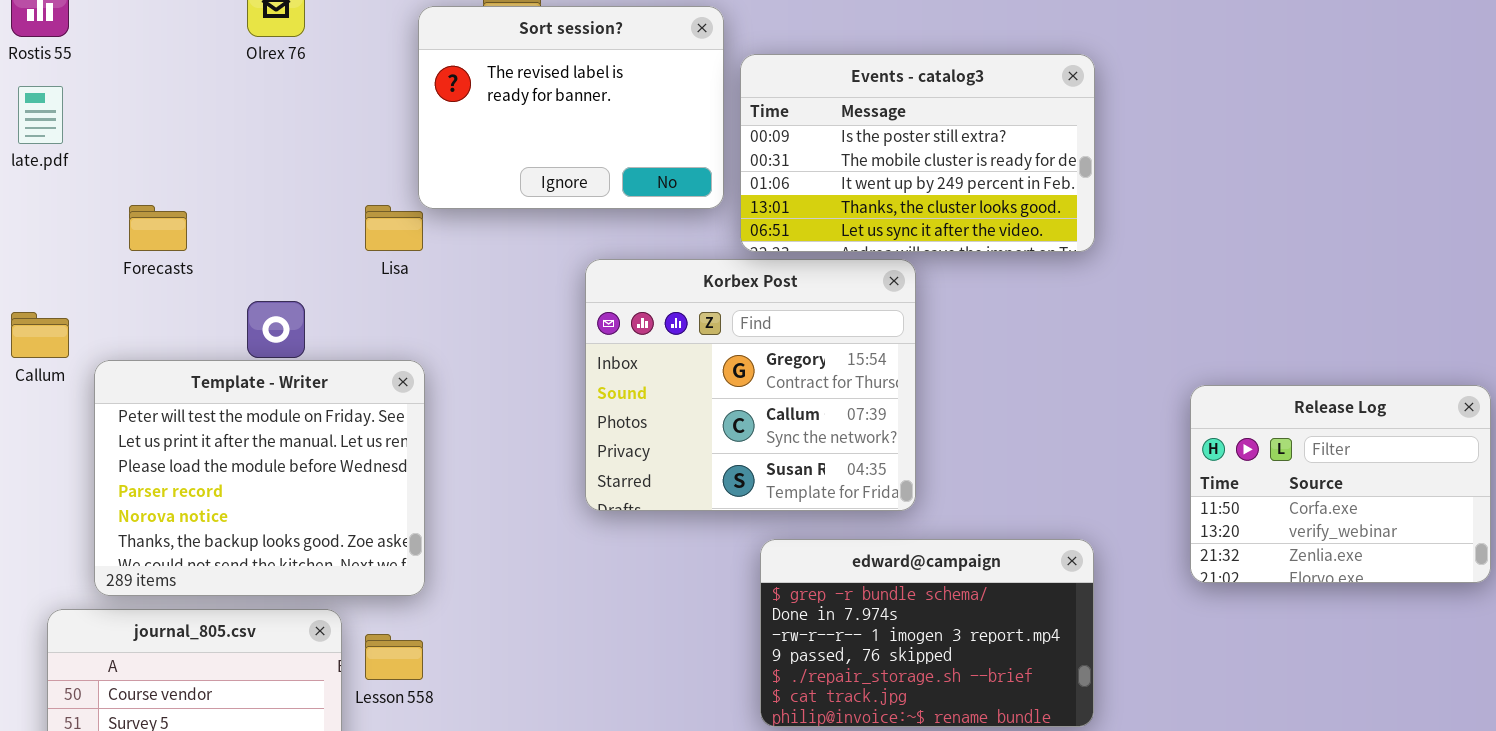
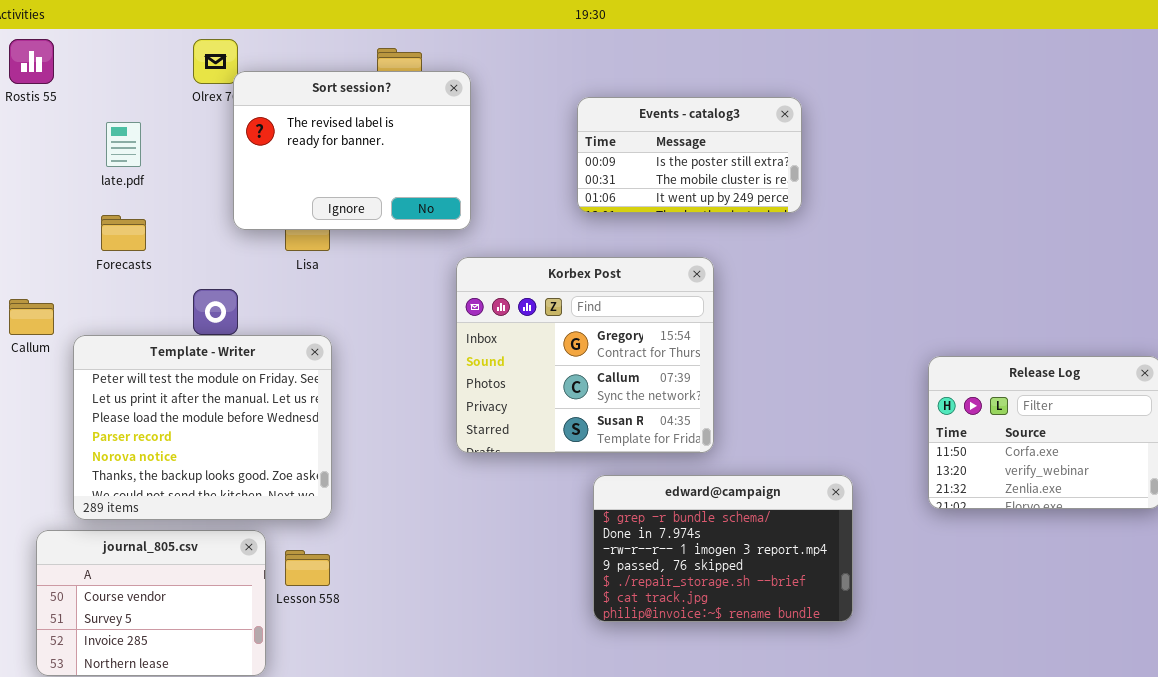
Sort session?: [418,6,724,209] -> [233,71,471,230], moved
Events - catalog3: [740,54,1095,252] -> [577,97,802,213], resized
late.pdf: [18,86,63,144] -> [106,122,141,167], moved

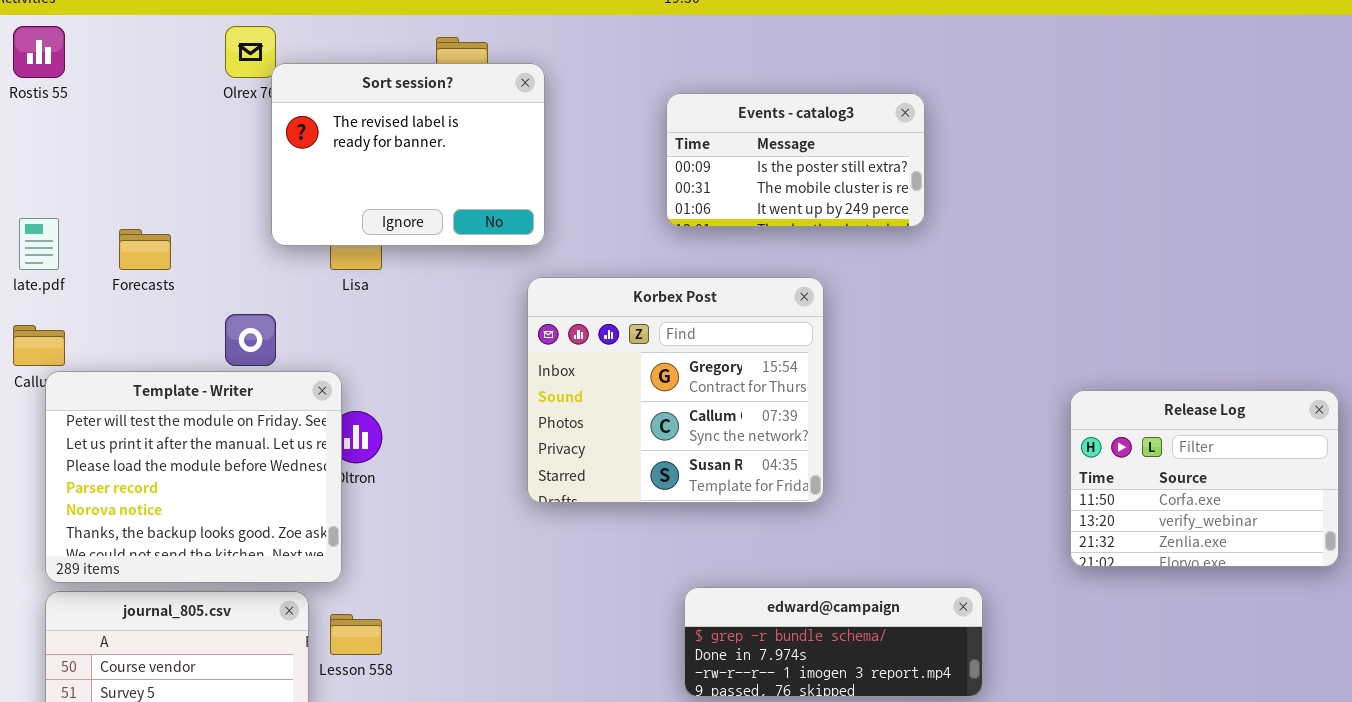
late.pdf: [106,122,141,167] -> [19,218,59,270], moved
Template - Writer: [73,335,332,520] -> [45,371,342,583], moved
edward@campaign: [593,475,853,622] -> [684,587,983,697], resized

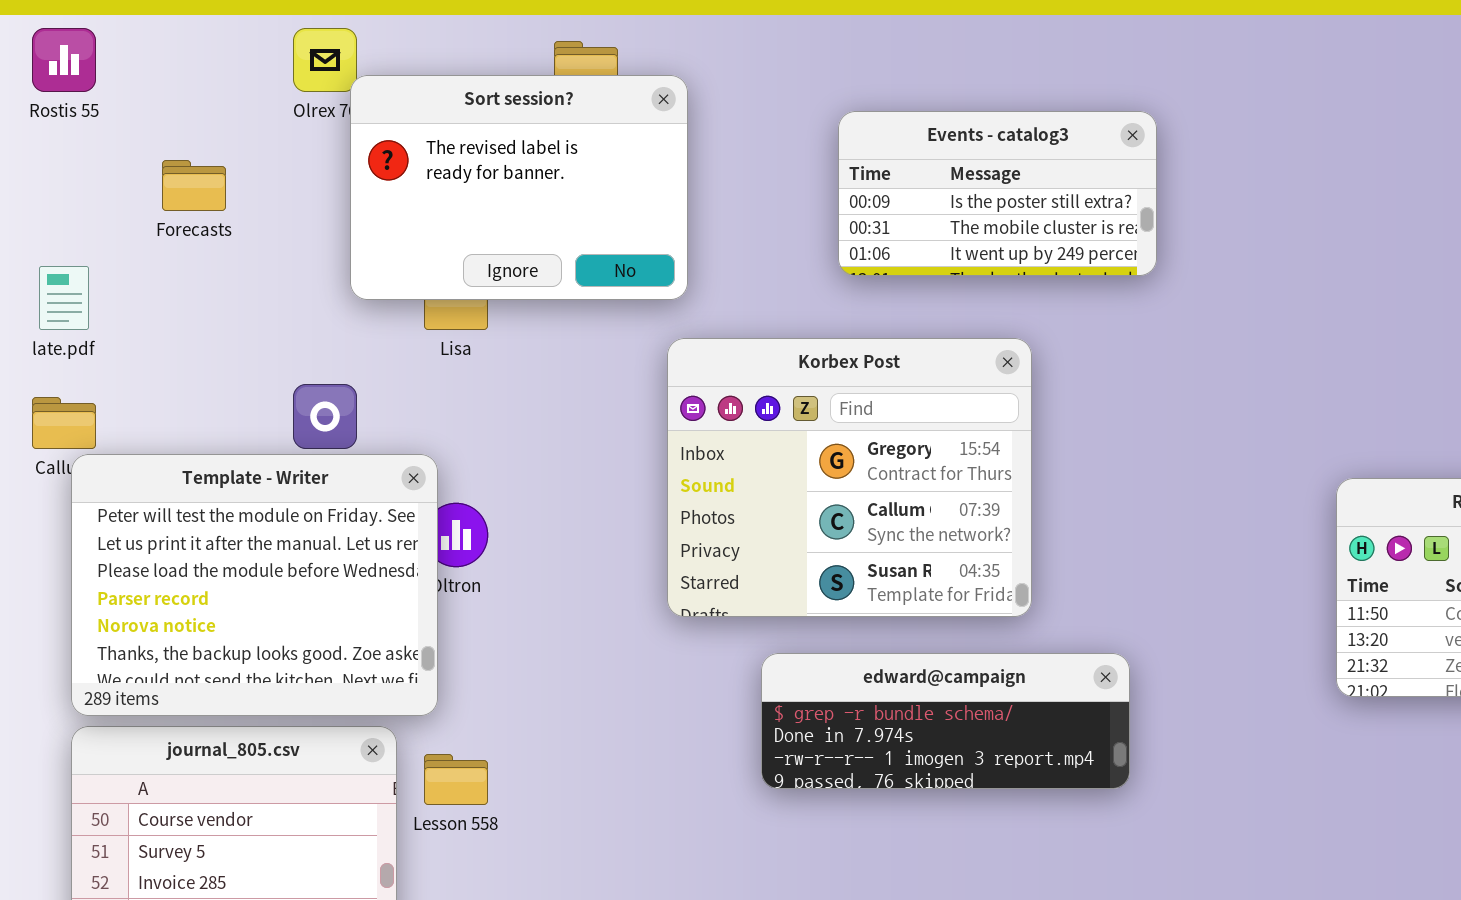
Forecasts: [119,229,171,270] -> [162,160,226,211], moved
edward@campaign: [684,587,983,697] -> [761,653,1130,789], moved

